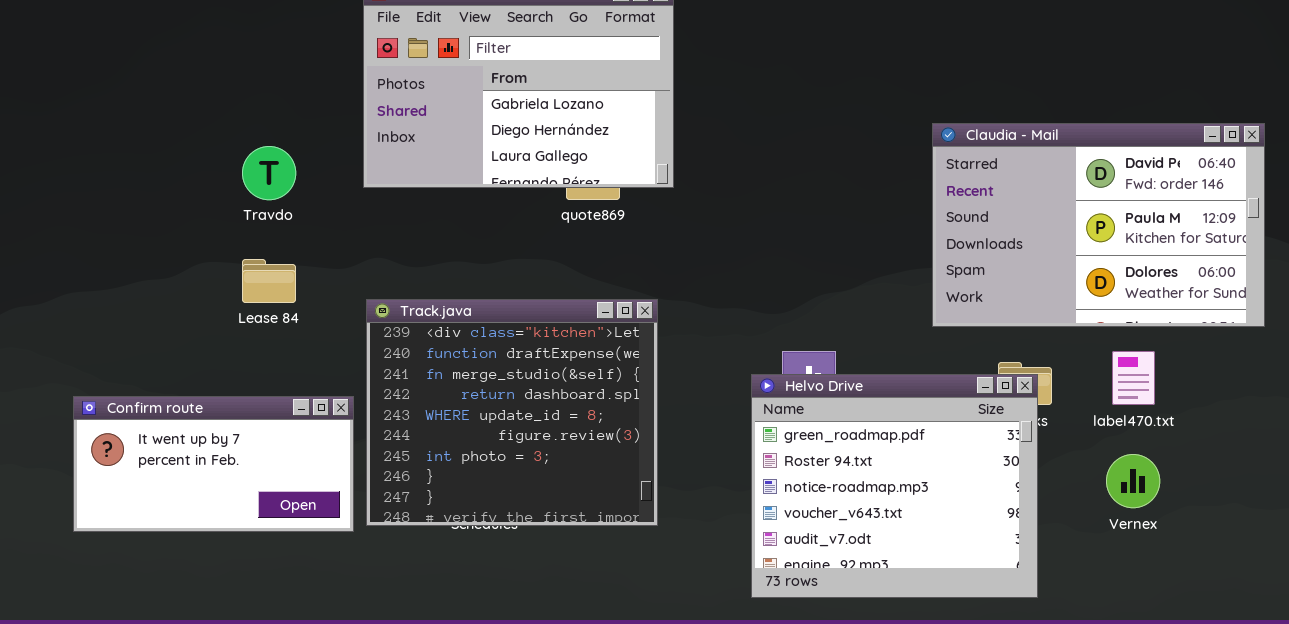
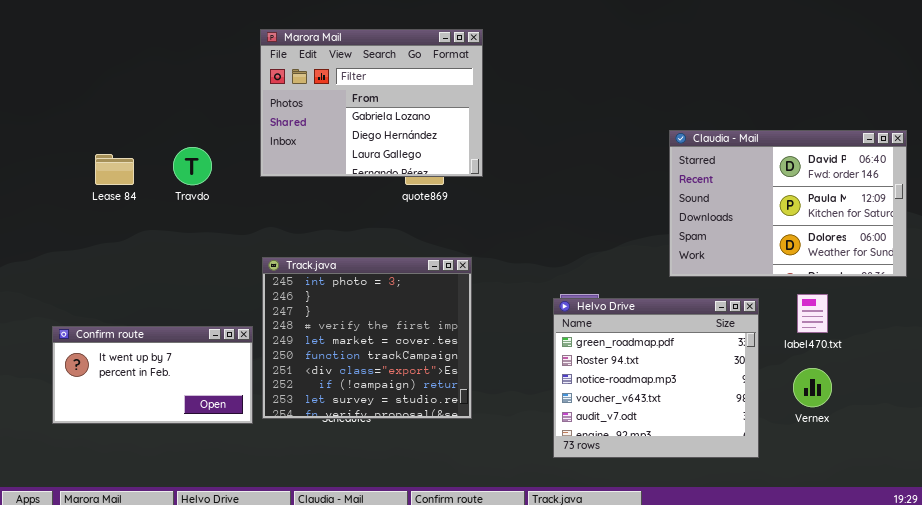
Lease 84: [242,259,296,303] -> [95,154,134,185], moved
Track.java: [366,299,658,526] -> [262,257,472,419], scrolled down 6 rows
Helvo Drive: [751,374,1038,598] -> [553,298,759,458], moved

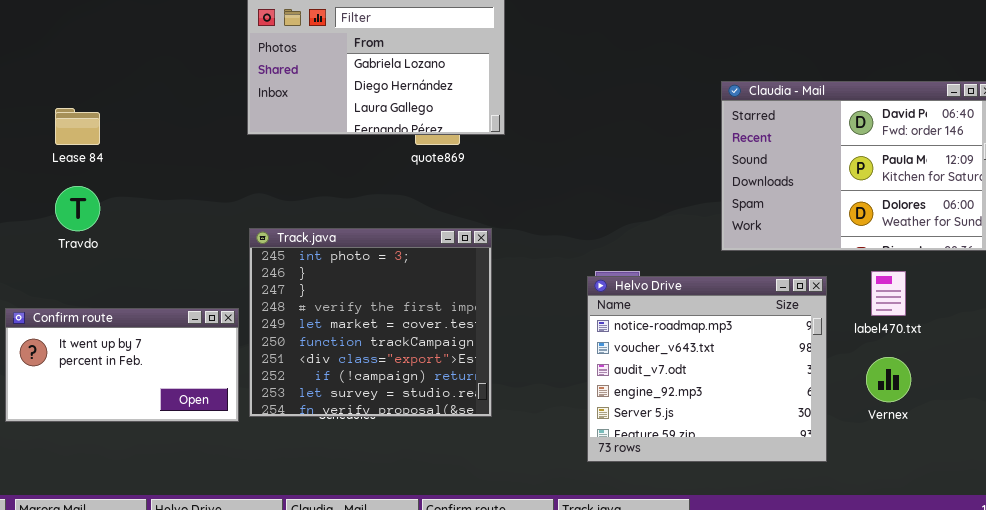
Travdo: [173,147,212,185] -> [55,186,100,231], moved
Helvo Drive: [553,298,759,458] -> [587,276,827,462], scrolled down 2 rows

